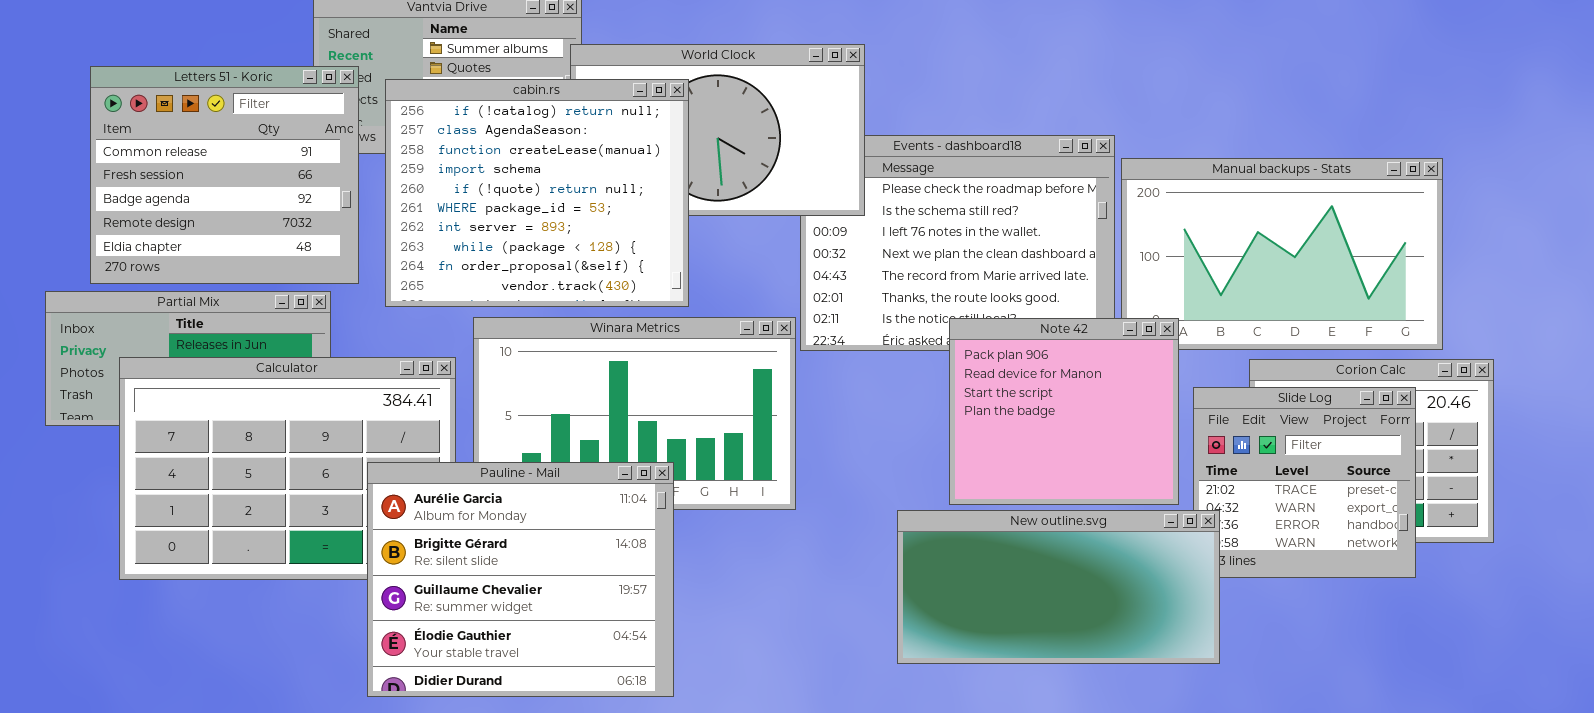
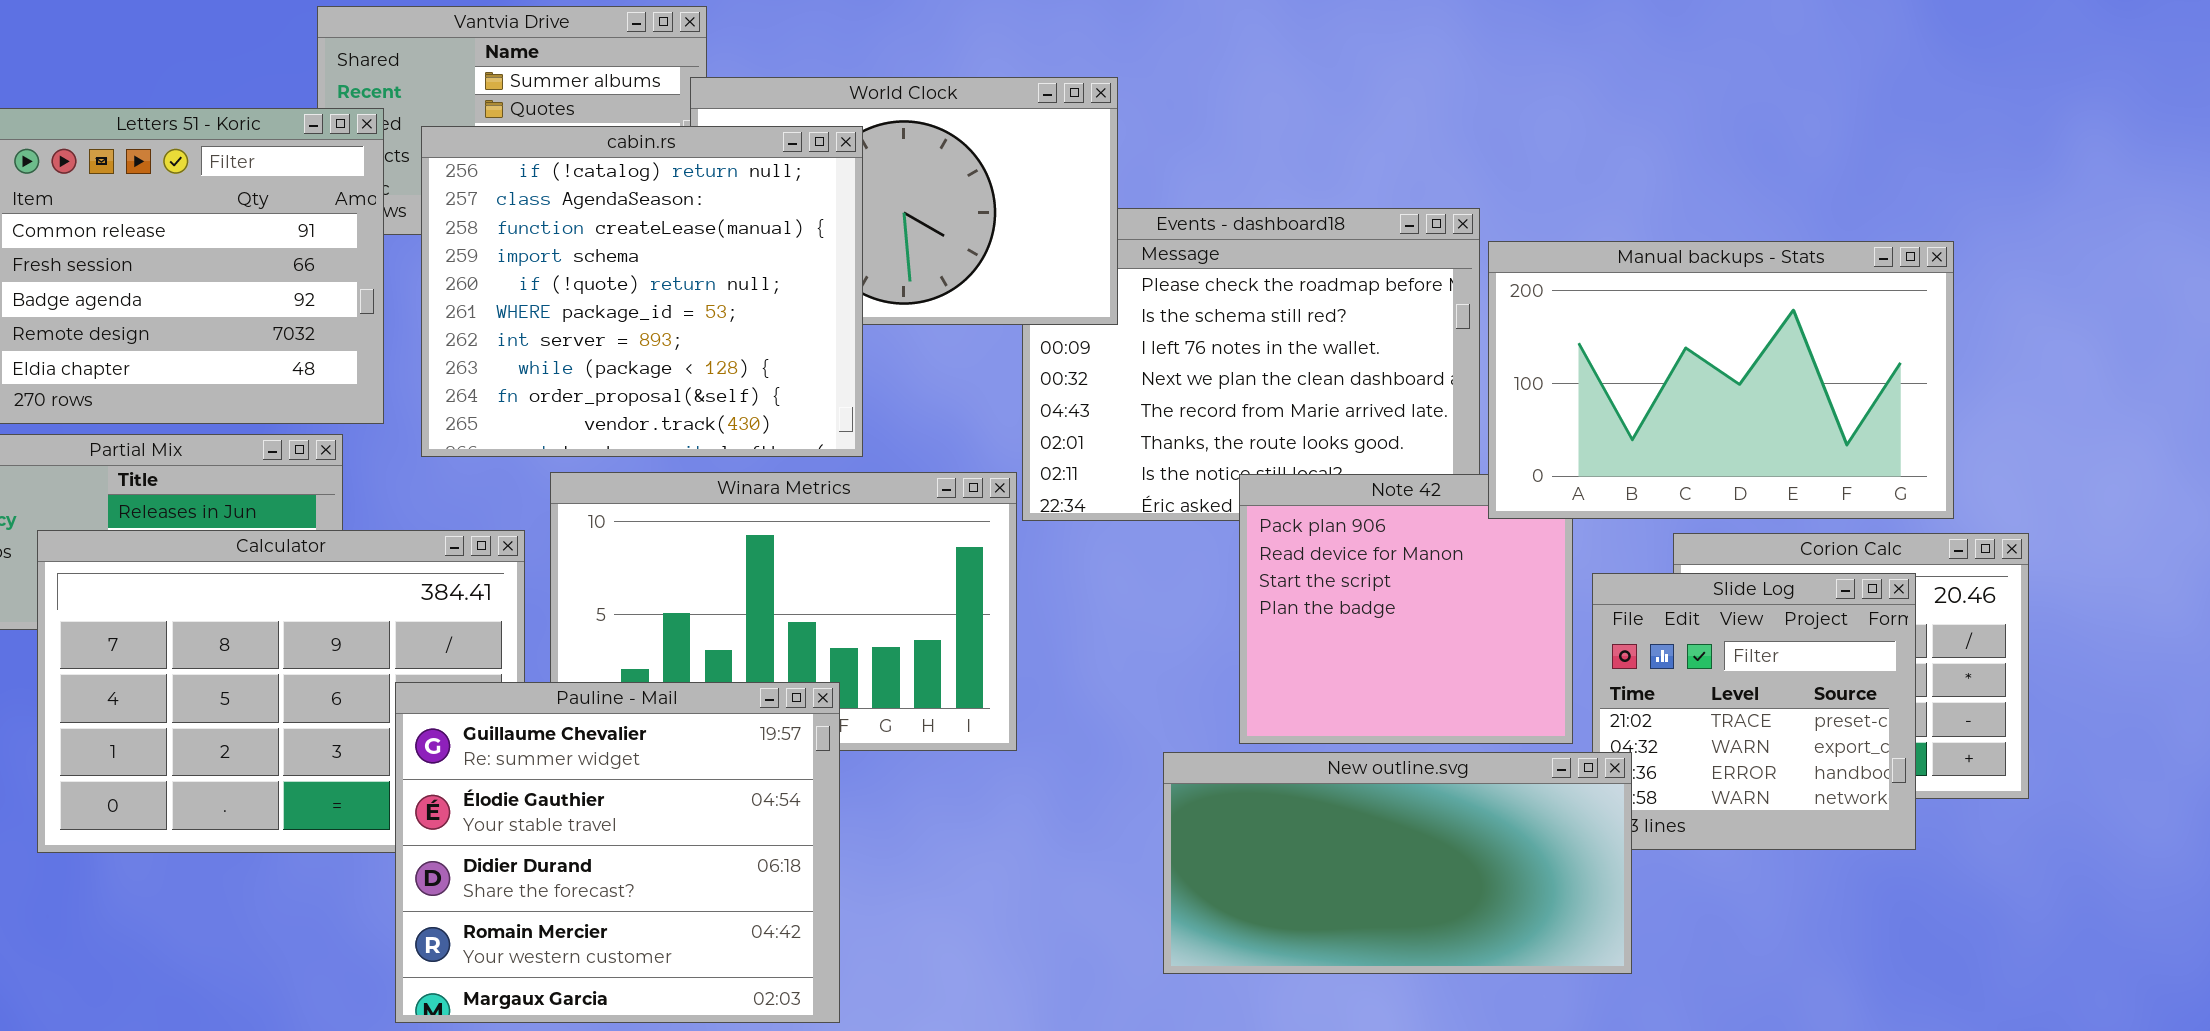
Manual backups - Stats: [1121,158,1443,350] -> [1488,241,1954,519], raised
Pauline - Mail: [367,462,674,697] -> [395,682,840,1023], scrolled down 2 rows

